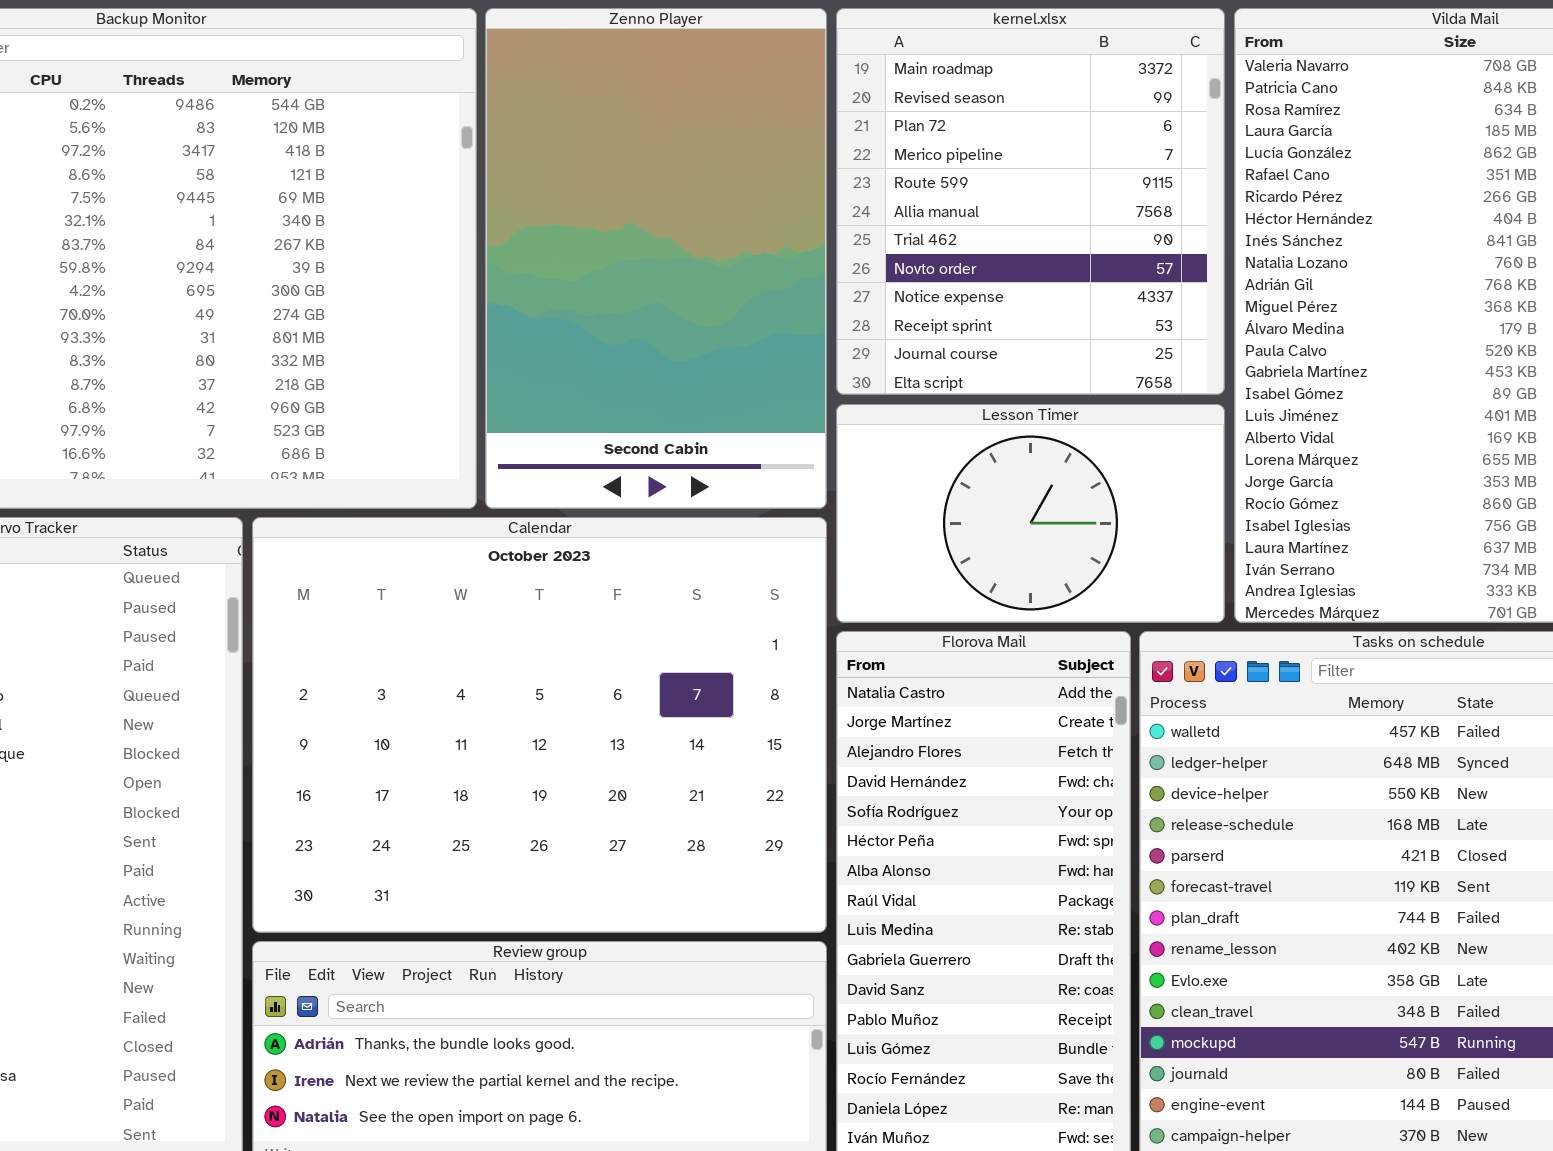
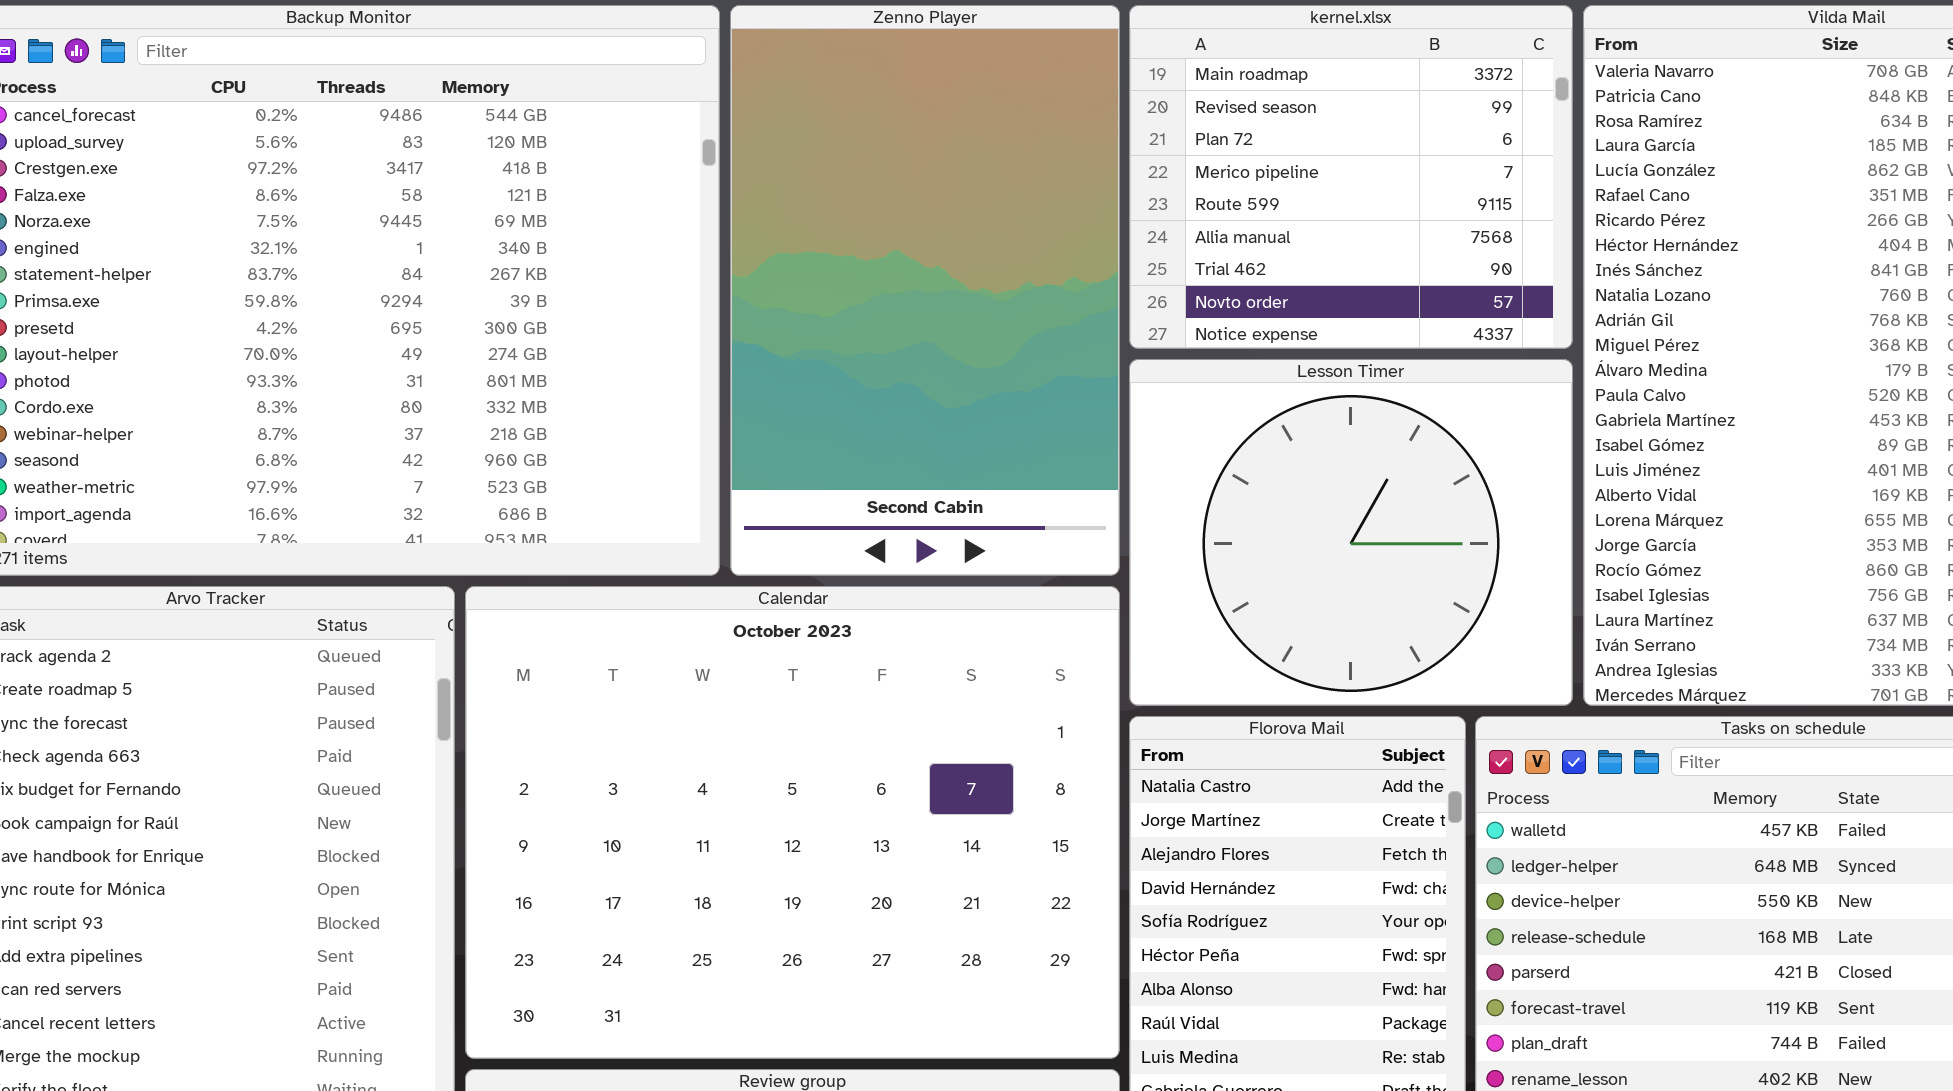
kernel.xlsx: [836,8,1225,395] -> [1129,5,1573,349], resized
Lesson Timer: [836,404,1225,623] -> [1129,359,1573,706], resized

